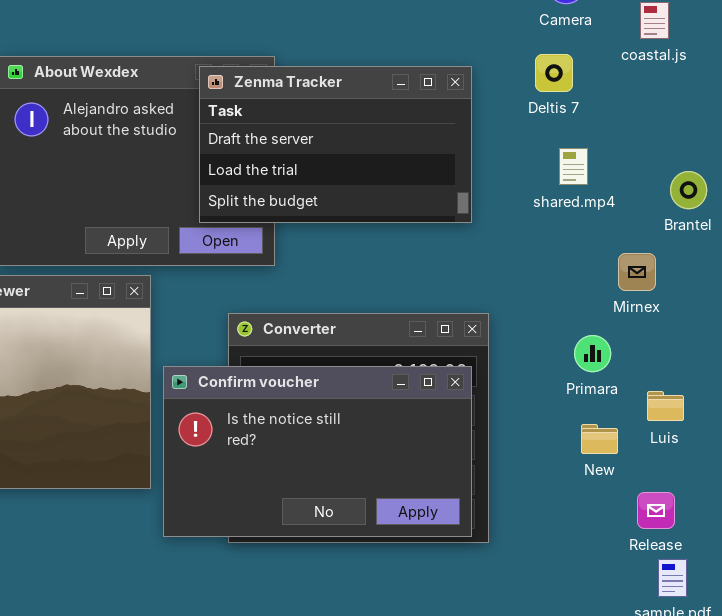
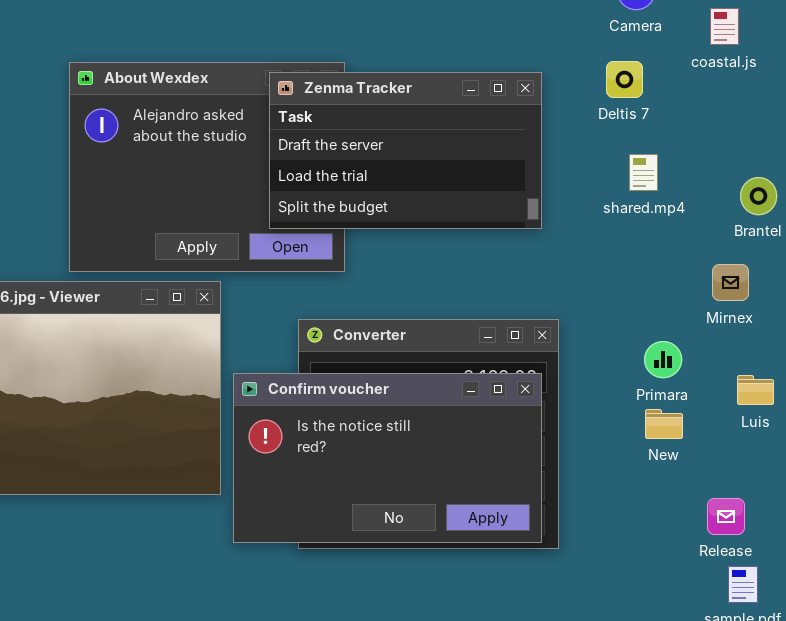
Mirnex: [618,253,656,291] -> [712,264,749,301], moved
Luis: [647,391,684,421] -> [737,375,774,405], moved
New: [581,424,618,454] -> [645,409,683,439], moved

